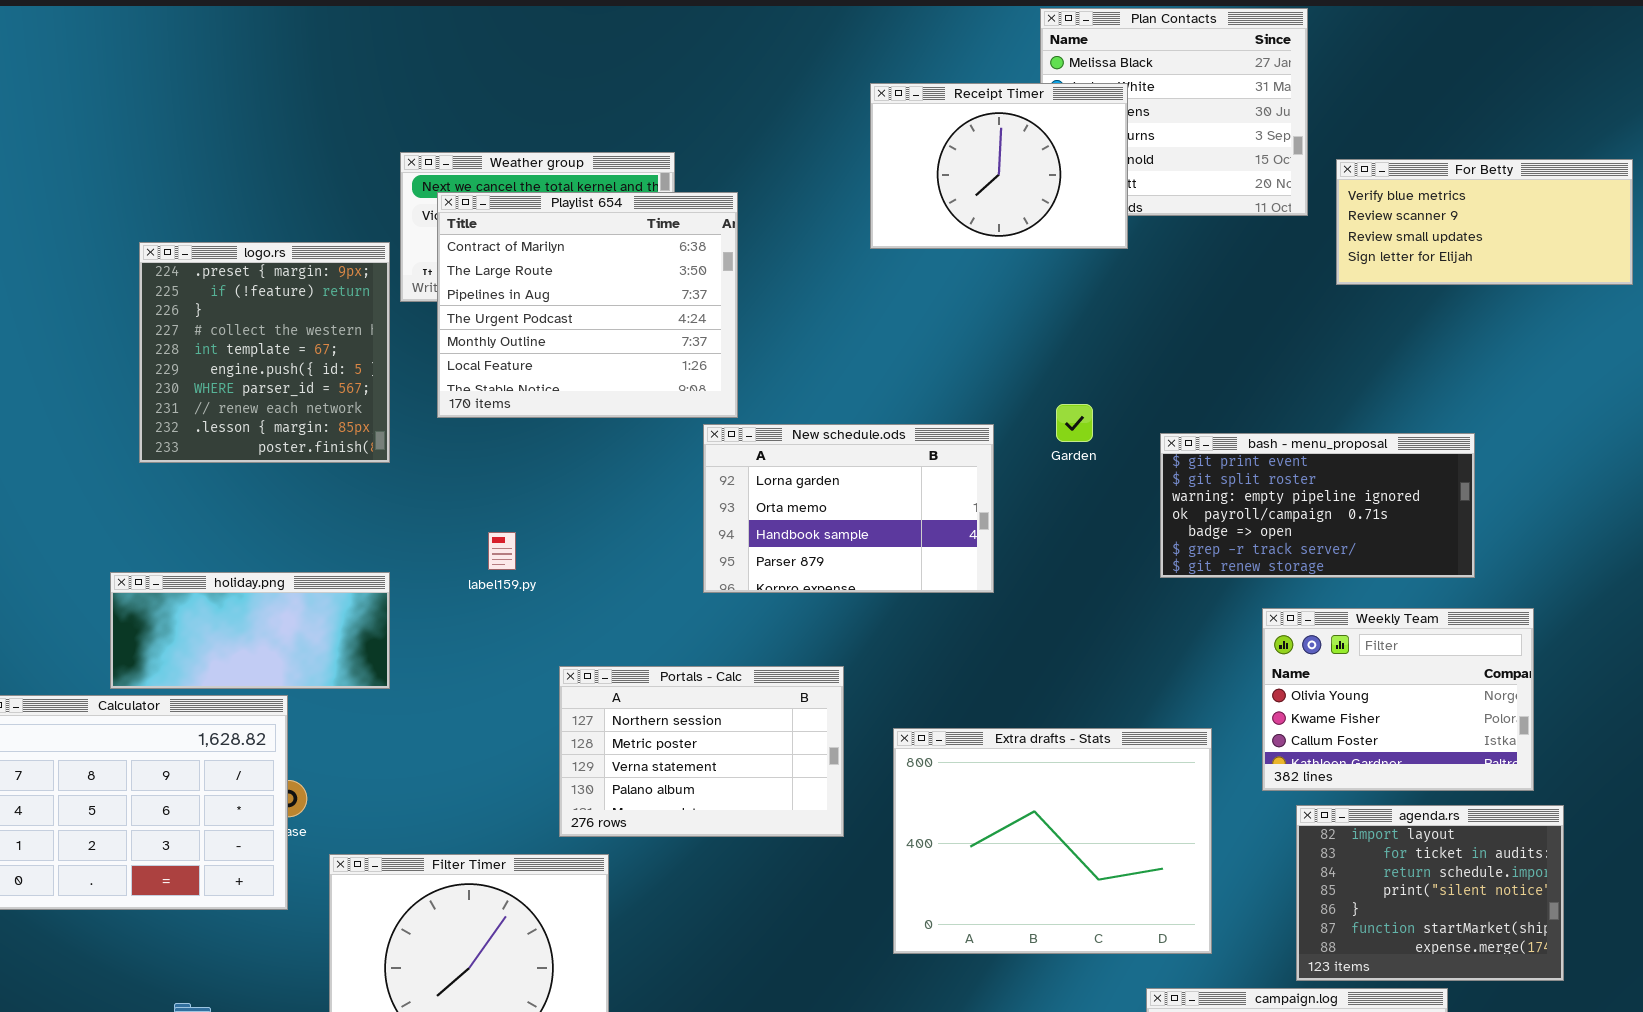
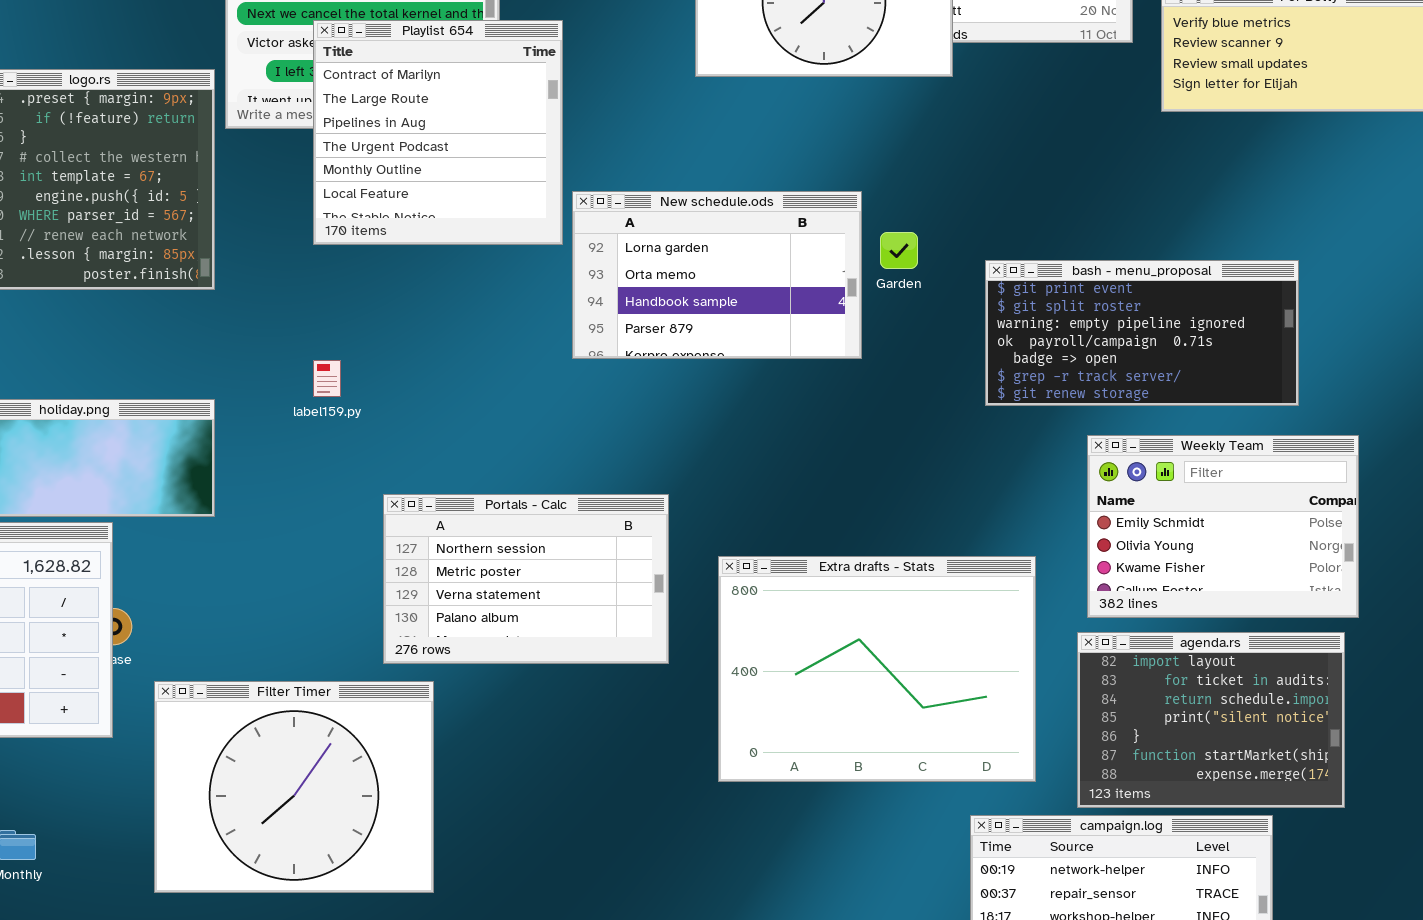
Playlist 654: [437,192,738,418] -> [313,20,563,245], resized
New schedule.ods: [703,424,994,593] -> [572,191,862,359], moved
Weekly Team: [1262,608,1534,791] -> [1087,435,1359,618], scrolled up 1 row
agenda.rs: [1296,805,1564,981] -> [1077,632,1345,808], moved

